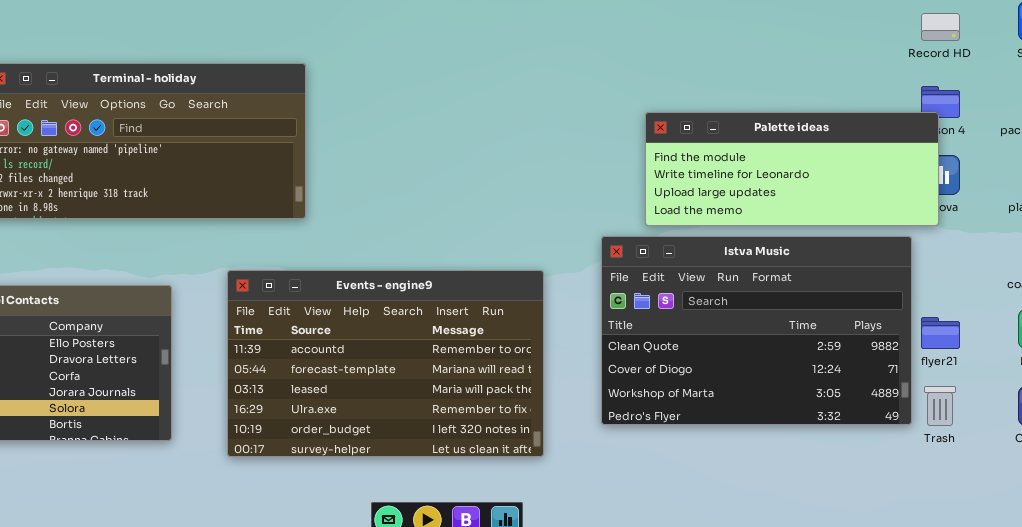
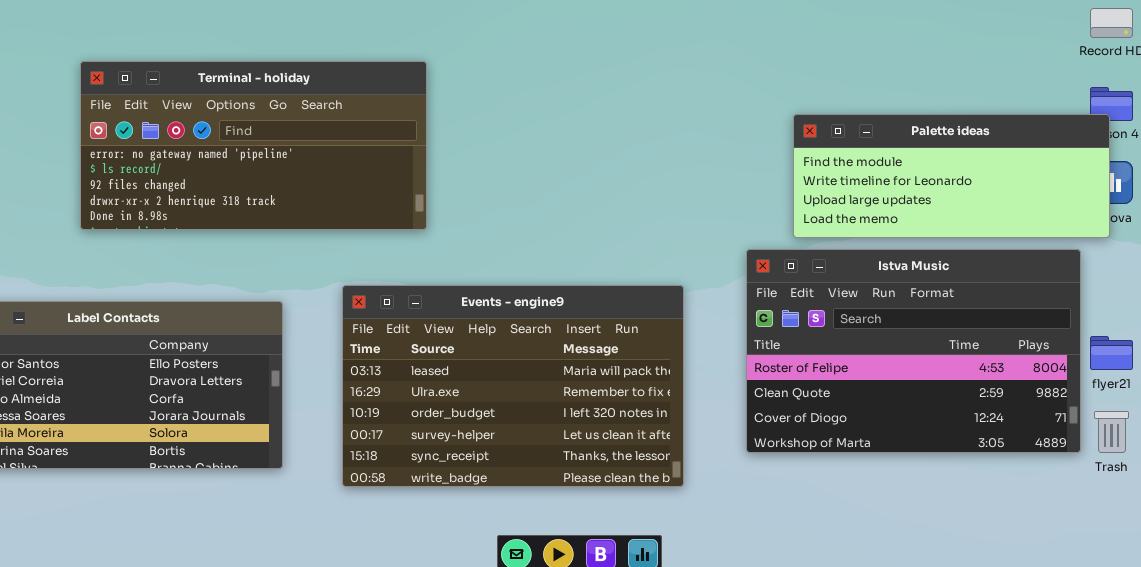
Istva Music: [601,236,912,425] -> [746,249,1081,453], scrolled up 1 row
Events - engine9: [227,270,544,457] -> [342,285,684,487], scrolled down 2 rows

